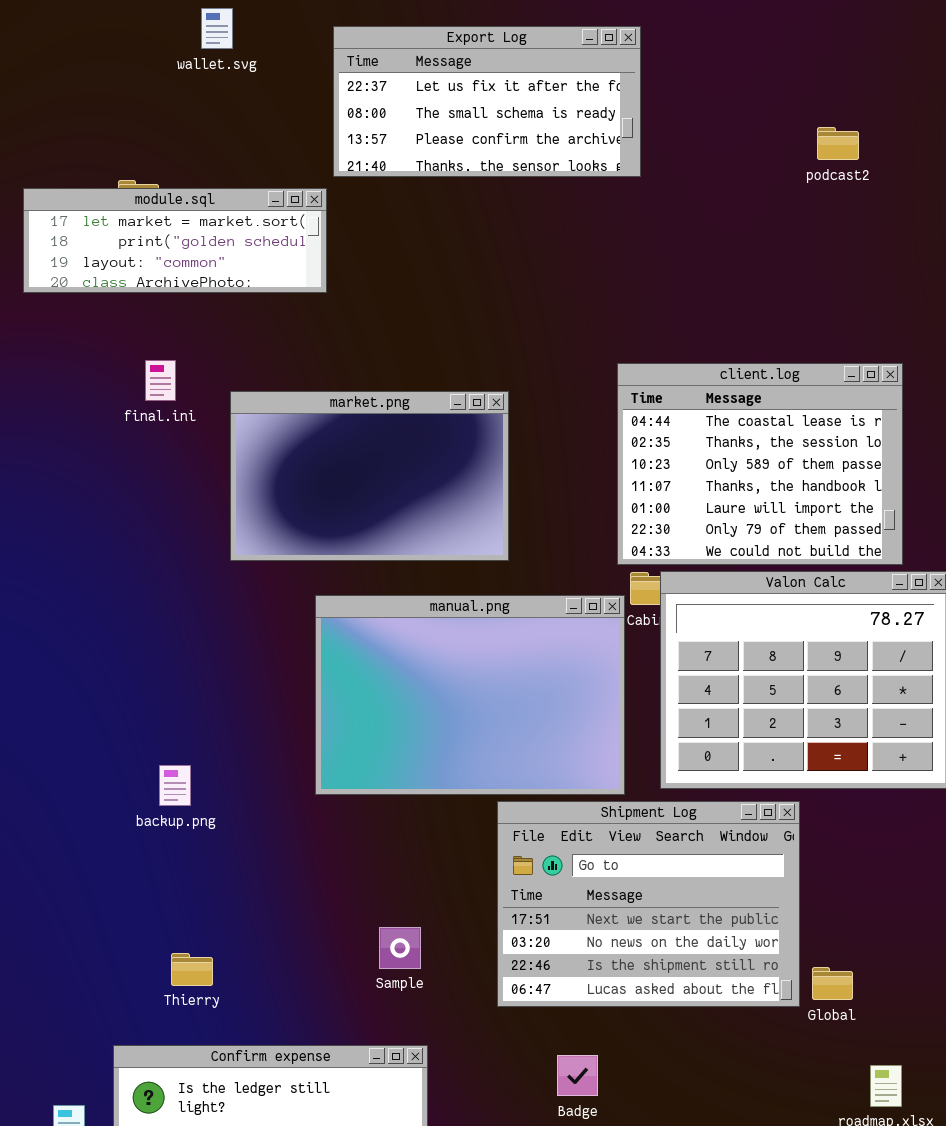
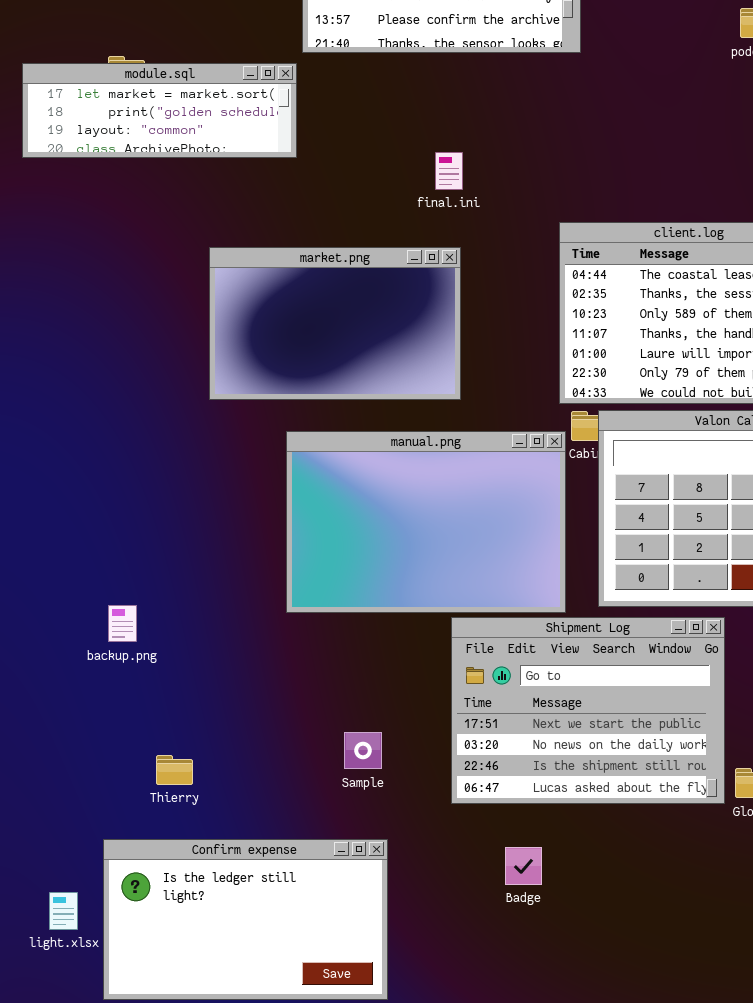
final.ini: [145,360,176,401] -> [435,152,463,190], moved
backup.png: [159,765,191,806] -> [108,605,137,642], moved

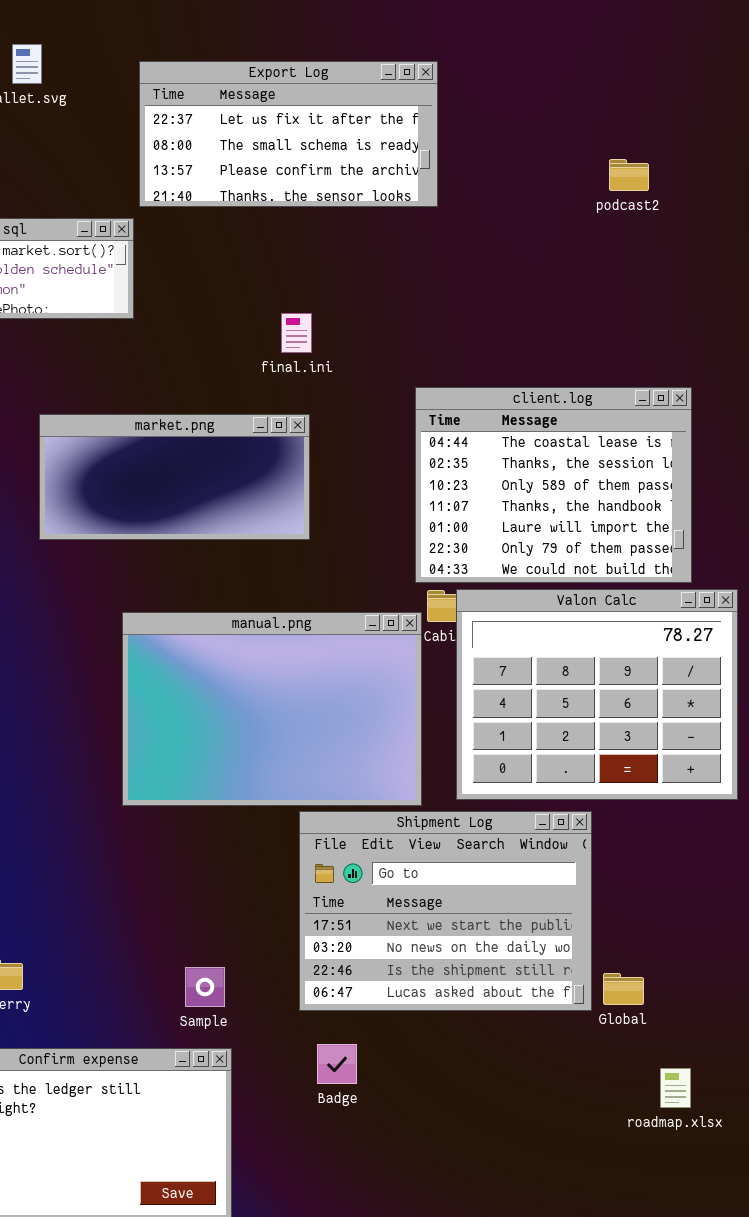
market.png: [209,247,461,400] -> [39,414,310,540], resized
Sample: [344,732,382,769] -> [185,967,225,1007], moved
Badge: [505,847,542,885] -> [317,1044,357,1084], moved

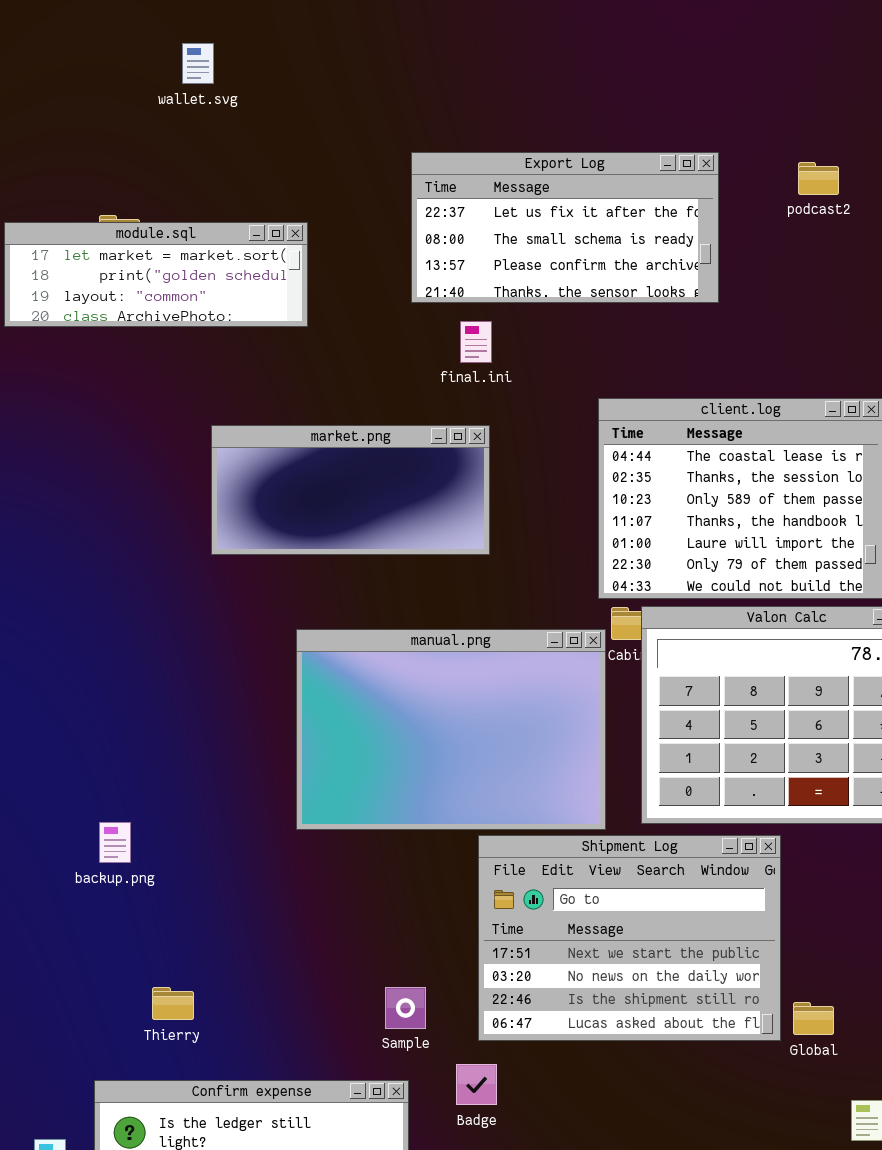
Export Log: [139,61,438,207] -> [411,152,719,303], moved
Sample: [185,967,225,1007] -> [385,987,426,1029], moved
Badge: [317,1044,357,1084] -> [456,1064,497,1105], moved

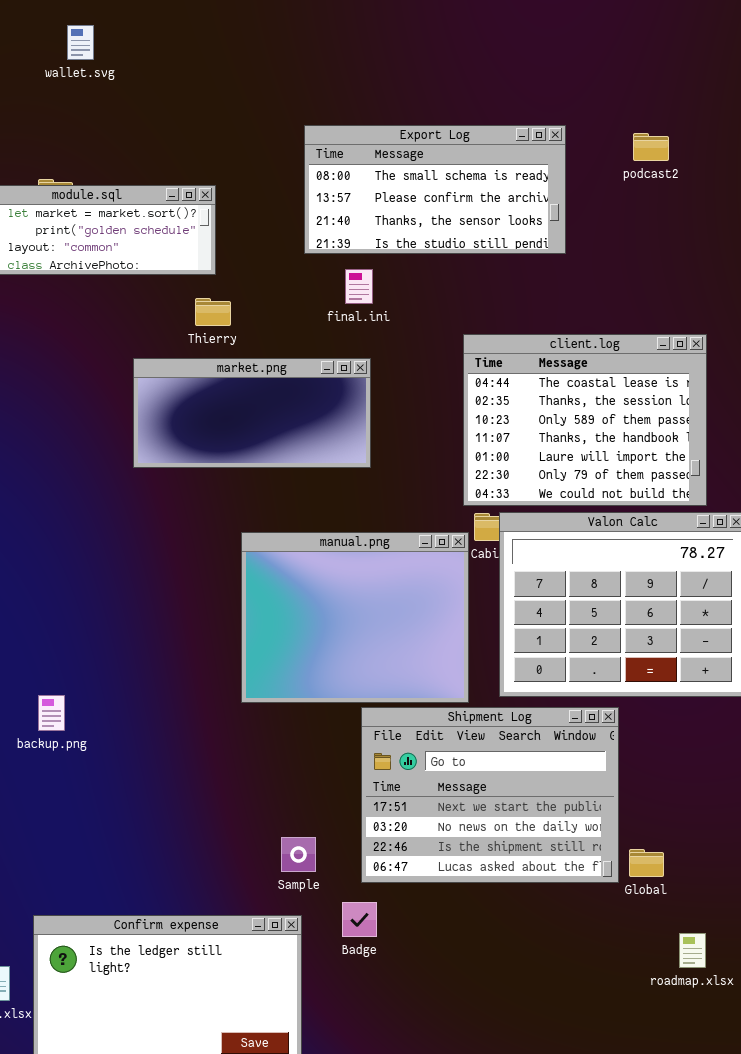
wallet.svg: [182,43,214,84] -> [67,25,94,60], moved
Export Log: [411,152,719,303] -> [304,125,566,254], scrolled down 1 row
manual.png: [296,629,606,830] -> [241,532,469,703], resized
Thierry: [152,987,194,1020] -> [195,298,231,326], moved

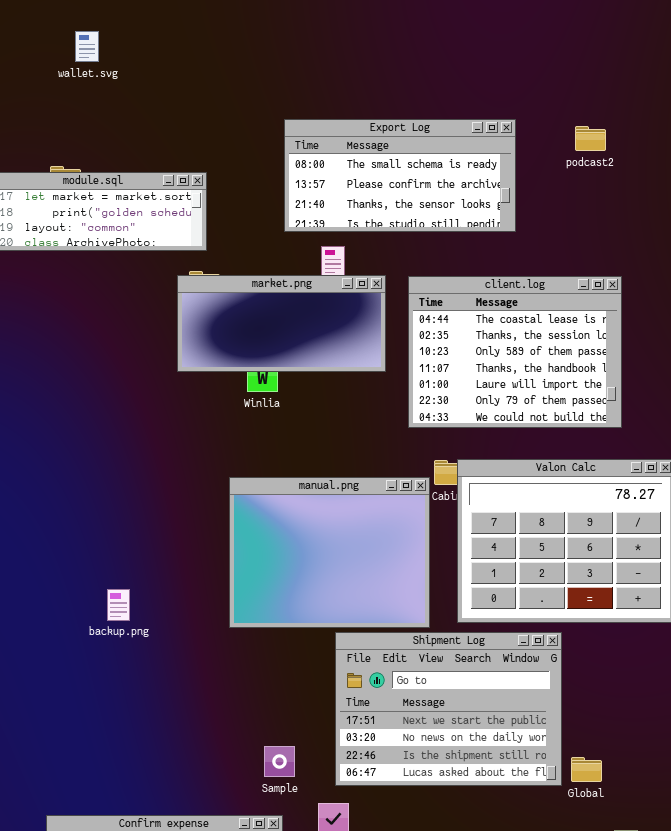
client.log: [463,334,707,506] -> [408,276,622,428], moved
market.png: [133,358,371,468] -> [177,275,386,372], moved
backup.png: [38,695,65,731] -> [107,589,130,621], moved

